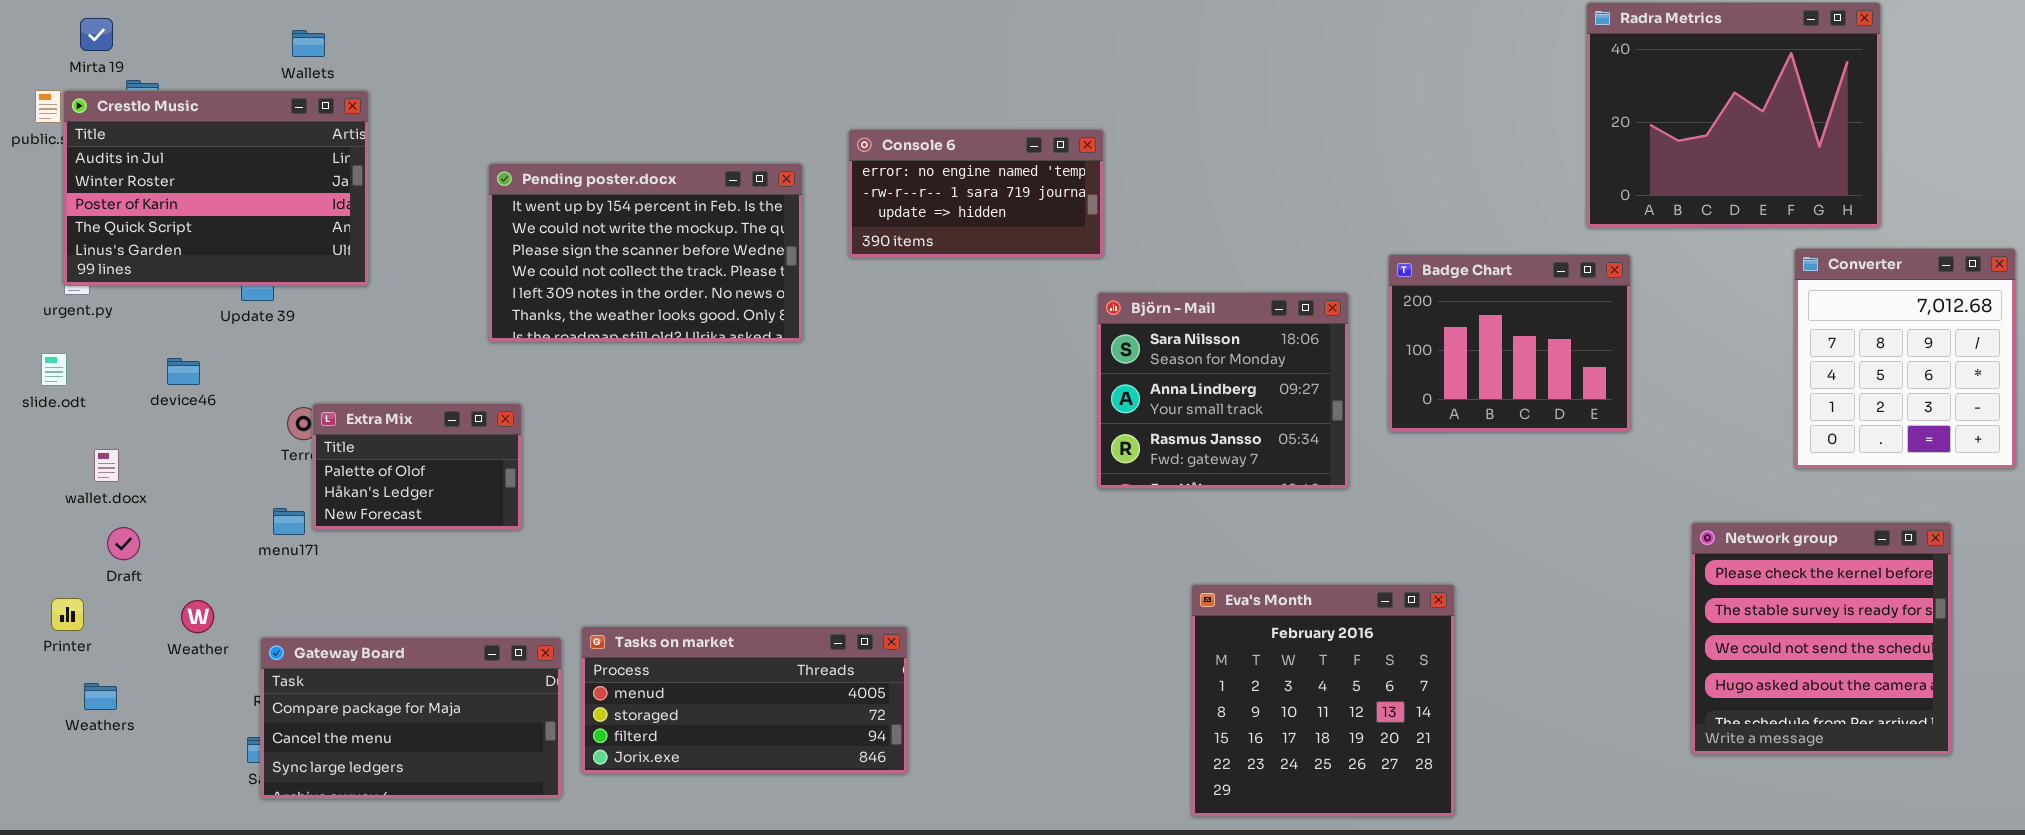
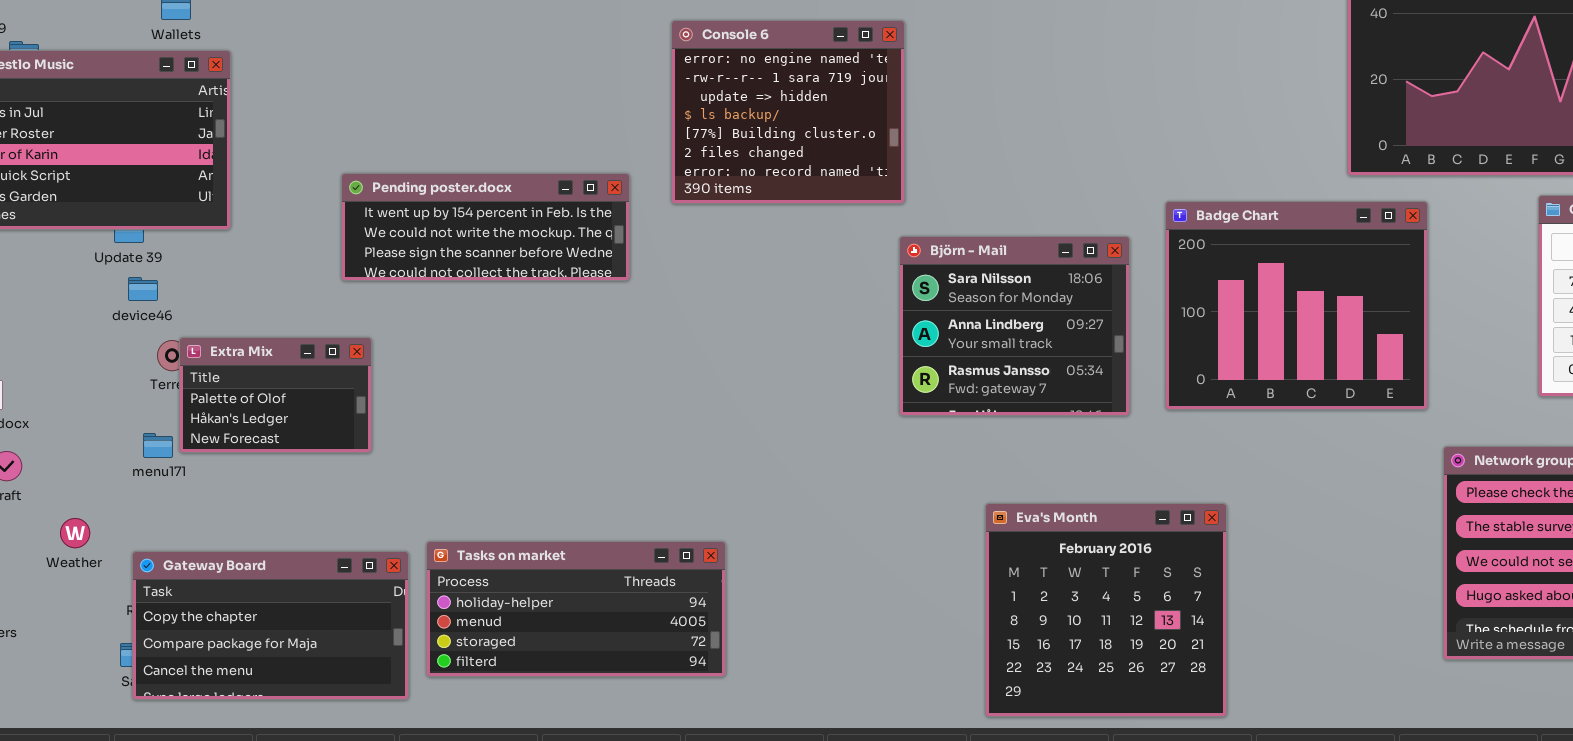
Console 6: [848,129,1104,258] -> [671,20,905,204], resized
Pending poster.docx: [488,163,803,342] -> [341,173,630,281], resized
Badge Chart: [1388,254,1631,432] -> [1165,201,1428,410], resized
device46: [167,358,200,385] -> [128,277,158,301], moved
Tasks on market: [581,626,908,774] -> [426,541,726,677], scrolled up 1 row
Gateway Board: [260,637,562,799] -> [132,551,409,700], scrolled up 1 row

